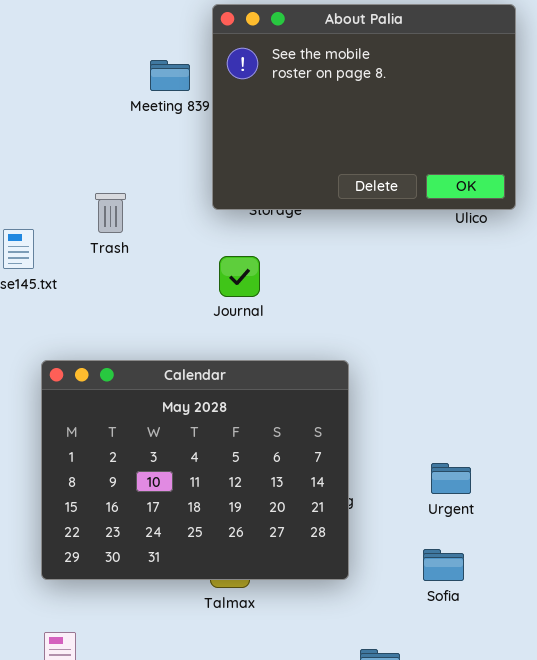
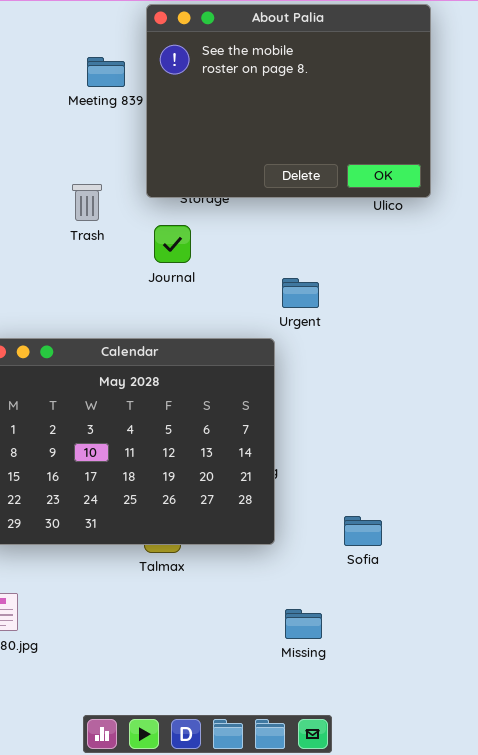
Trash: [95,193,126,233] -> [72,184,102,221], moved
Journal: [219,256,260,297] -> [154,225,191,263], moved
Urgent: [431,463,471,494] -> [282,278,319,308], moved

